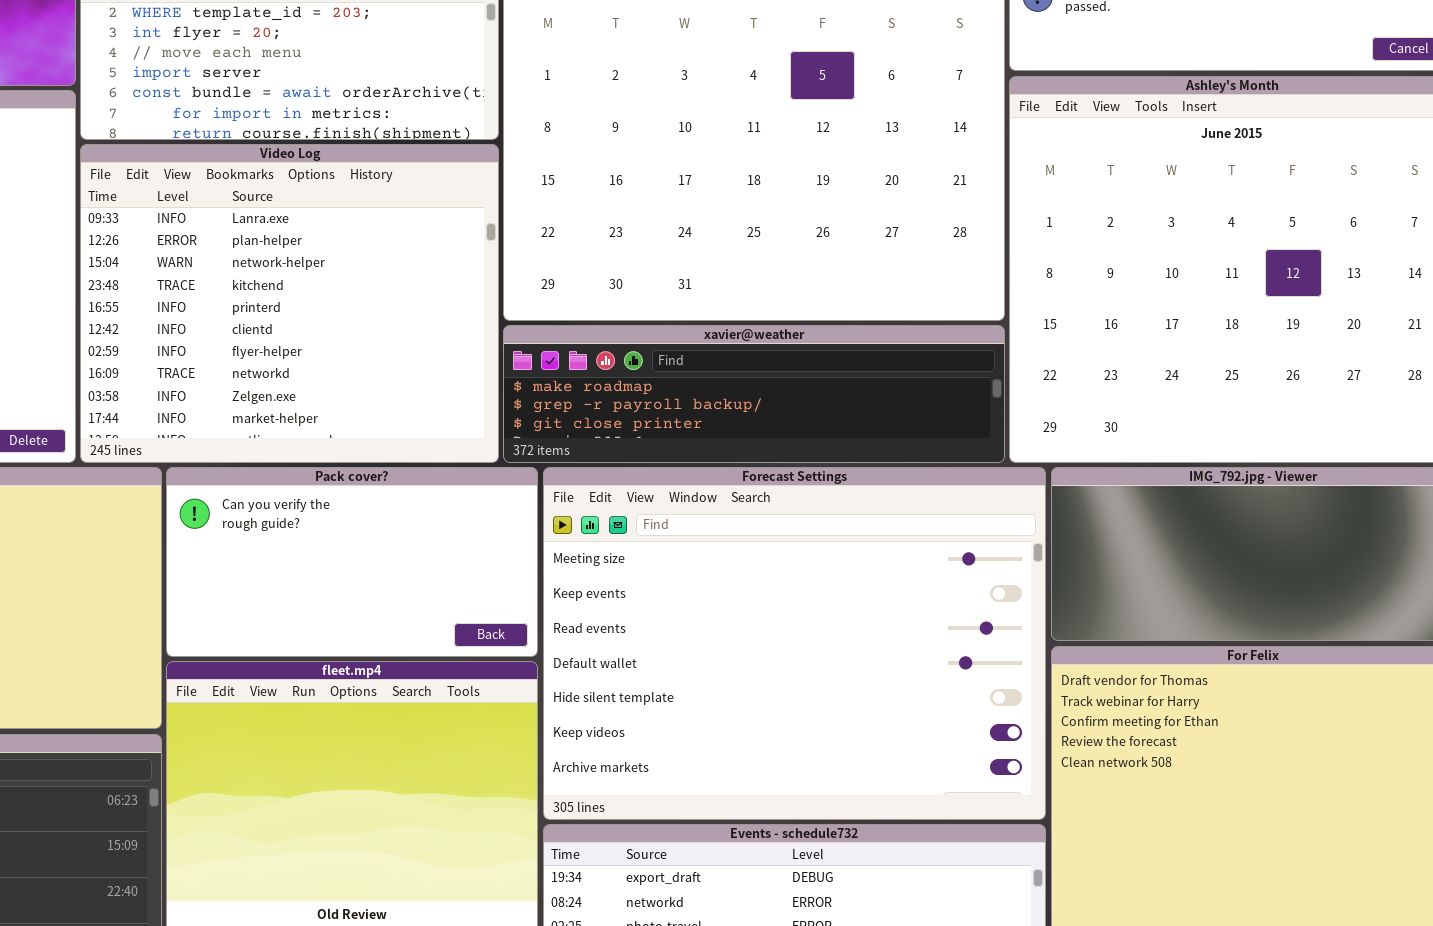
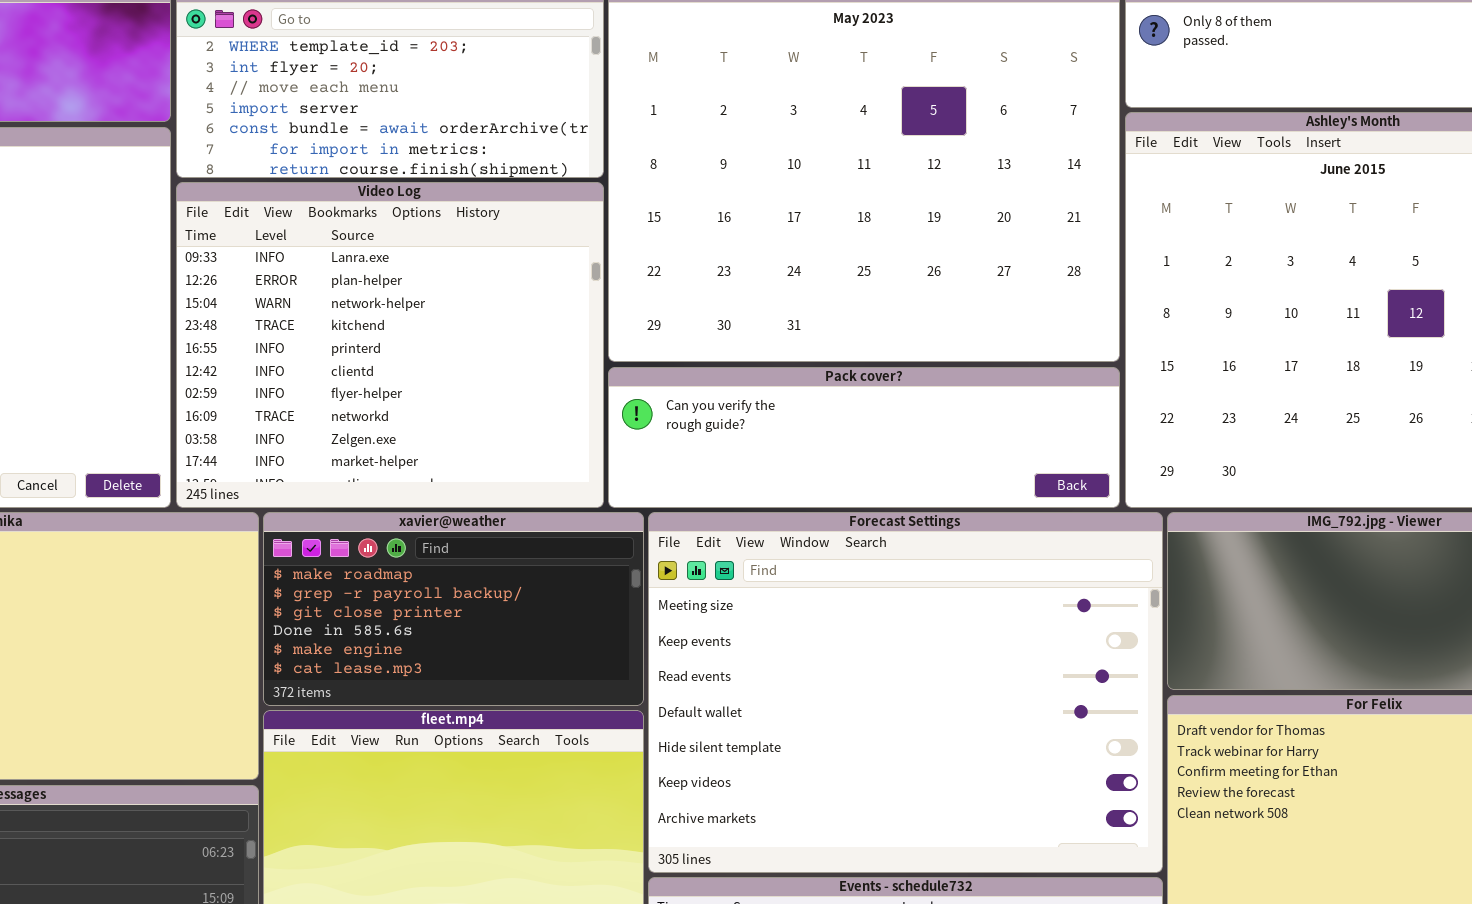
xavier@weather: [503,325,1005,463] -> [263,512,644,706], moved, resized
Pack cover?: [166,467,538,657] -> [608,367,1120,508], moved, resized

